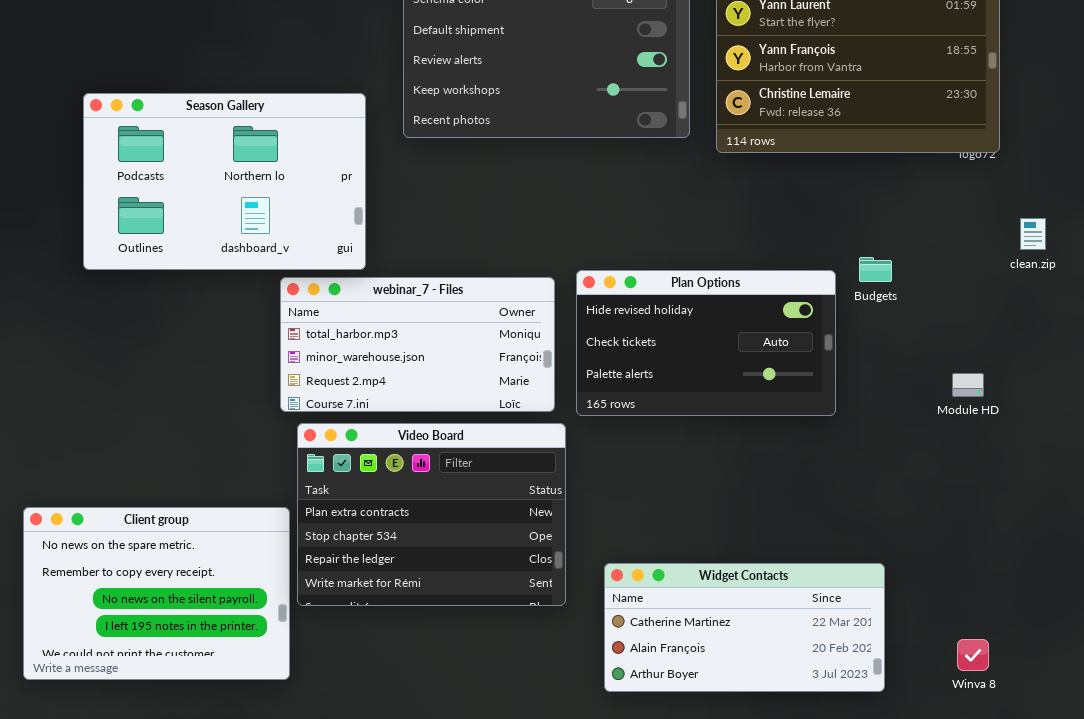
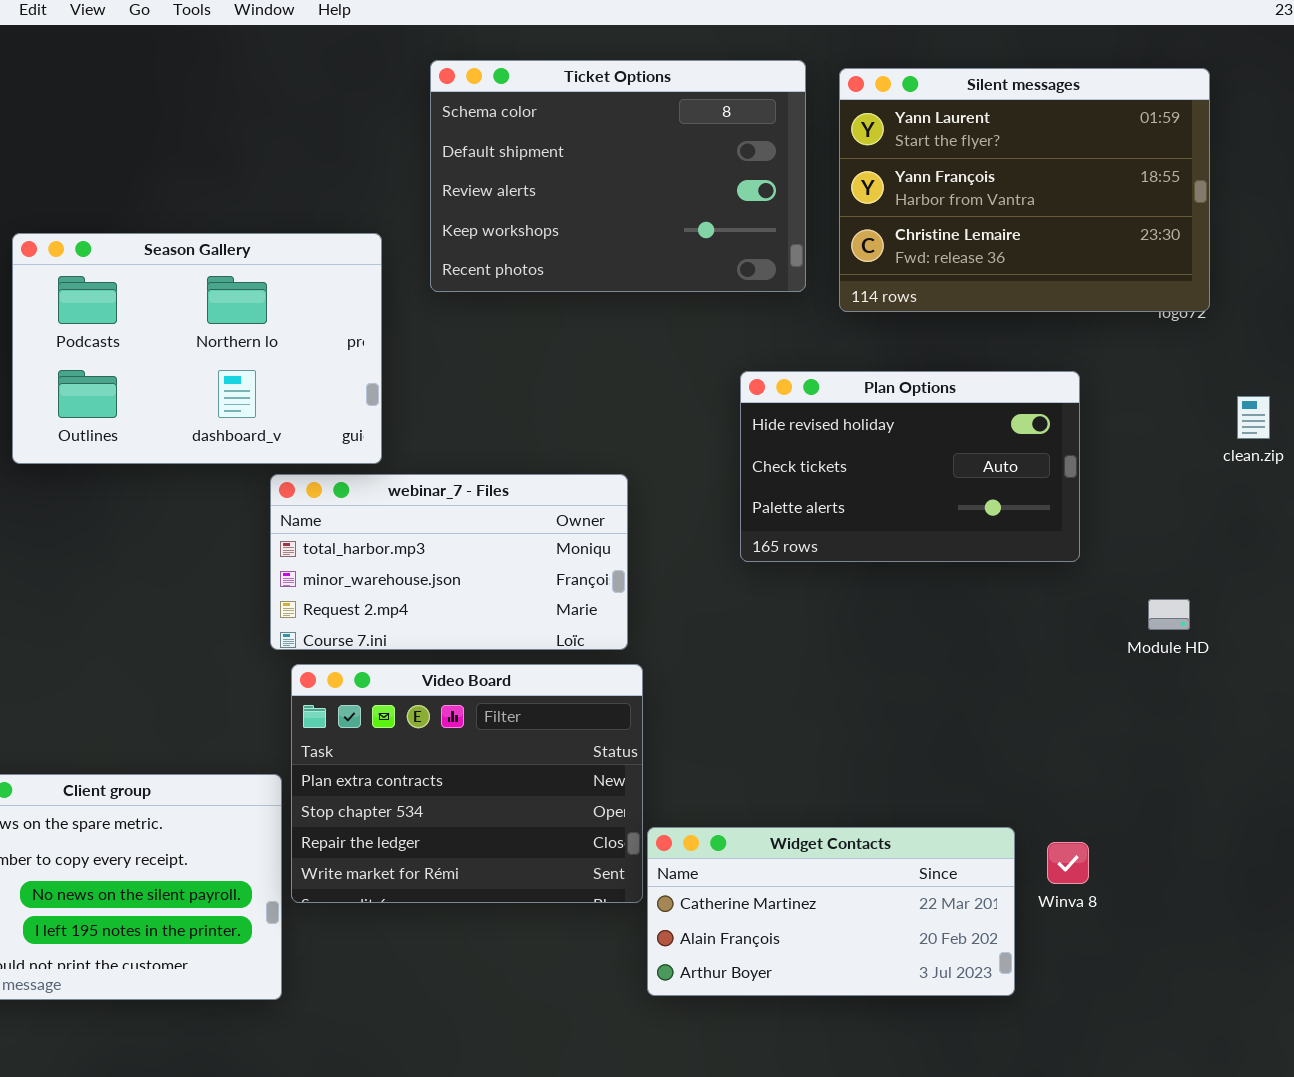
Plan Options: [576,270,836,416] -> [740,371,1080,562], moved
Widget Contacts: [604,563,885,692] -> [647,827,1015,996], moved
Winva 8: [957,639,989,671] -> [1047,842,1089,884], moved

